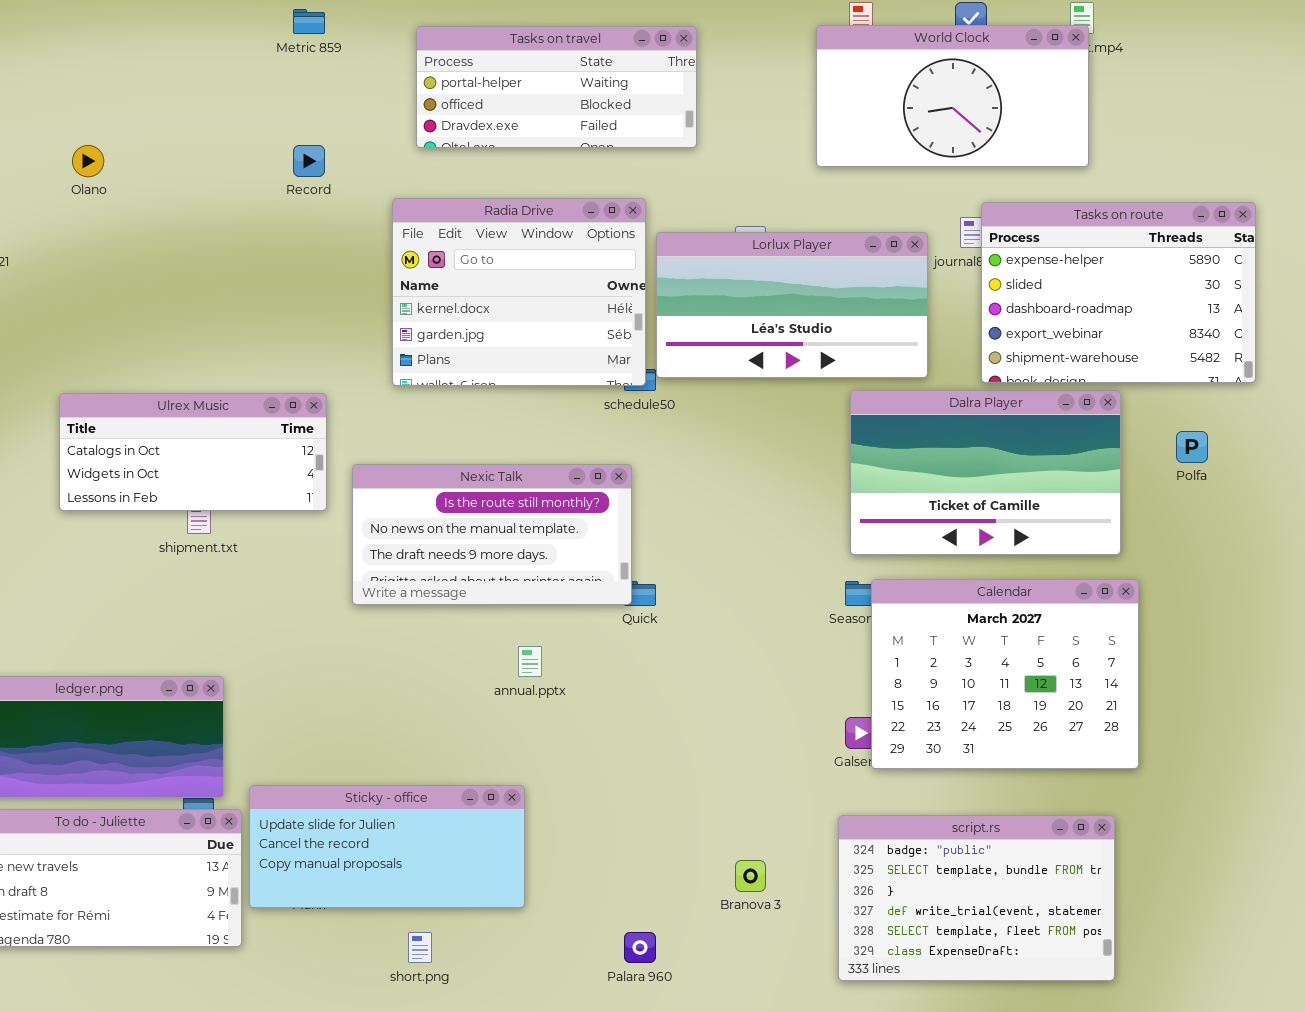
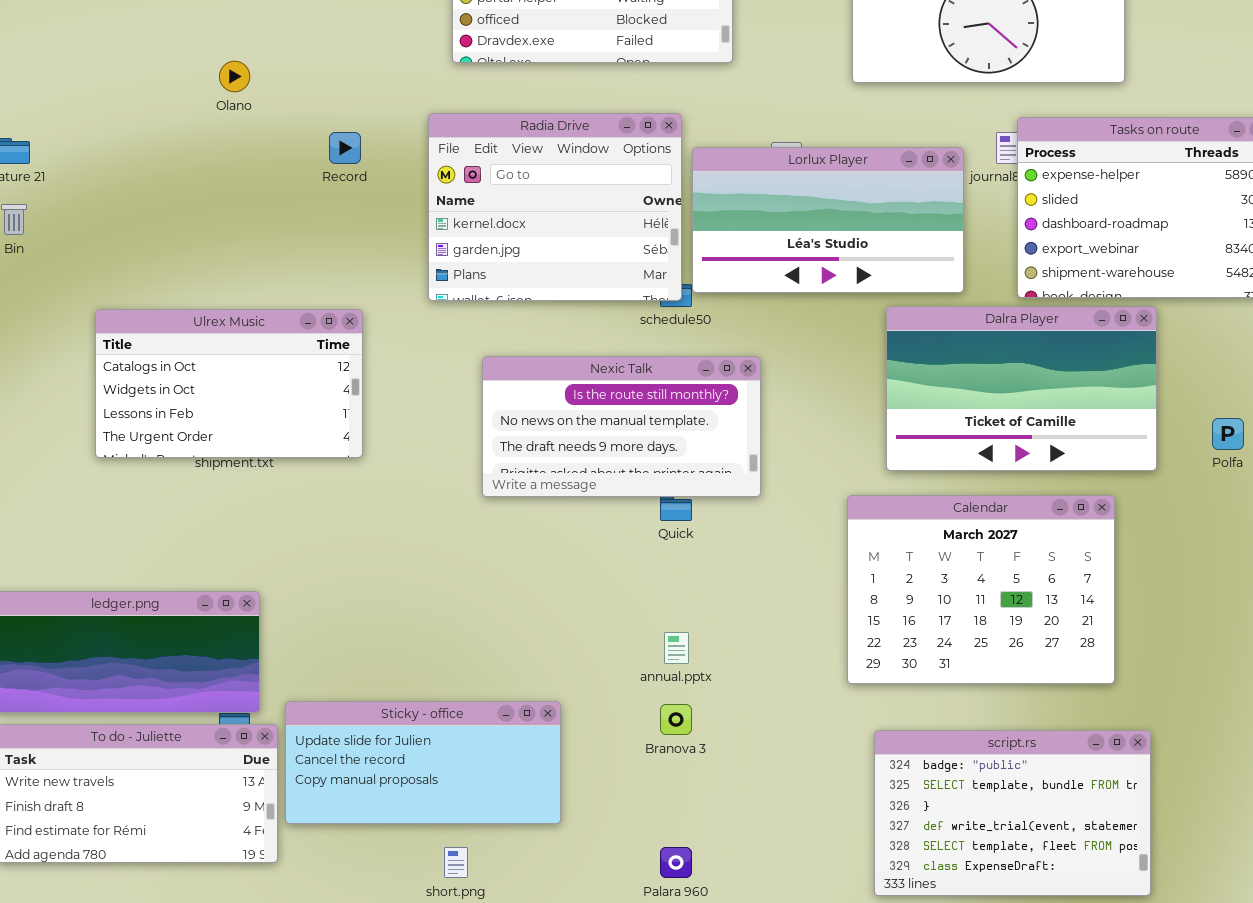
Olano: [72,145,104,177] -> [219,61,250,92], moved
Record: [293,145,325,177] -> [329,132,361,164], moved
Ulrex Music: [59,393,327,511] -> [95,309,363,458], resized
Polfa: [1176,431,1208,463] -> [1212,418,1244,450], moved
Nexic Talk: [352,464,632,605] -> [482,356,761,497], moved
Calendar: [871,579,1139,769] -> [847,495,1115,684], moved
annual.pptx: [518,646,542,677] -> [664,632,689,664], moved
Branova 3: [735,860,766,892] -> [660,704,692,735], moved

